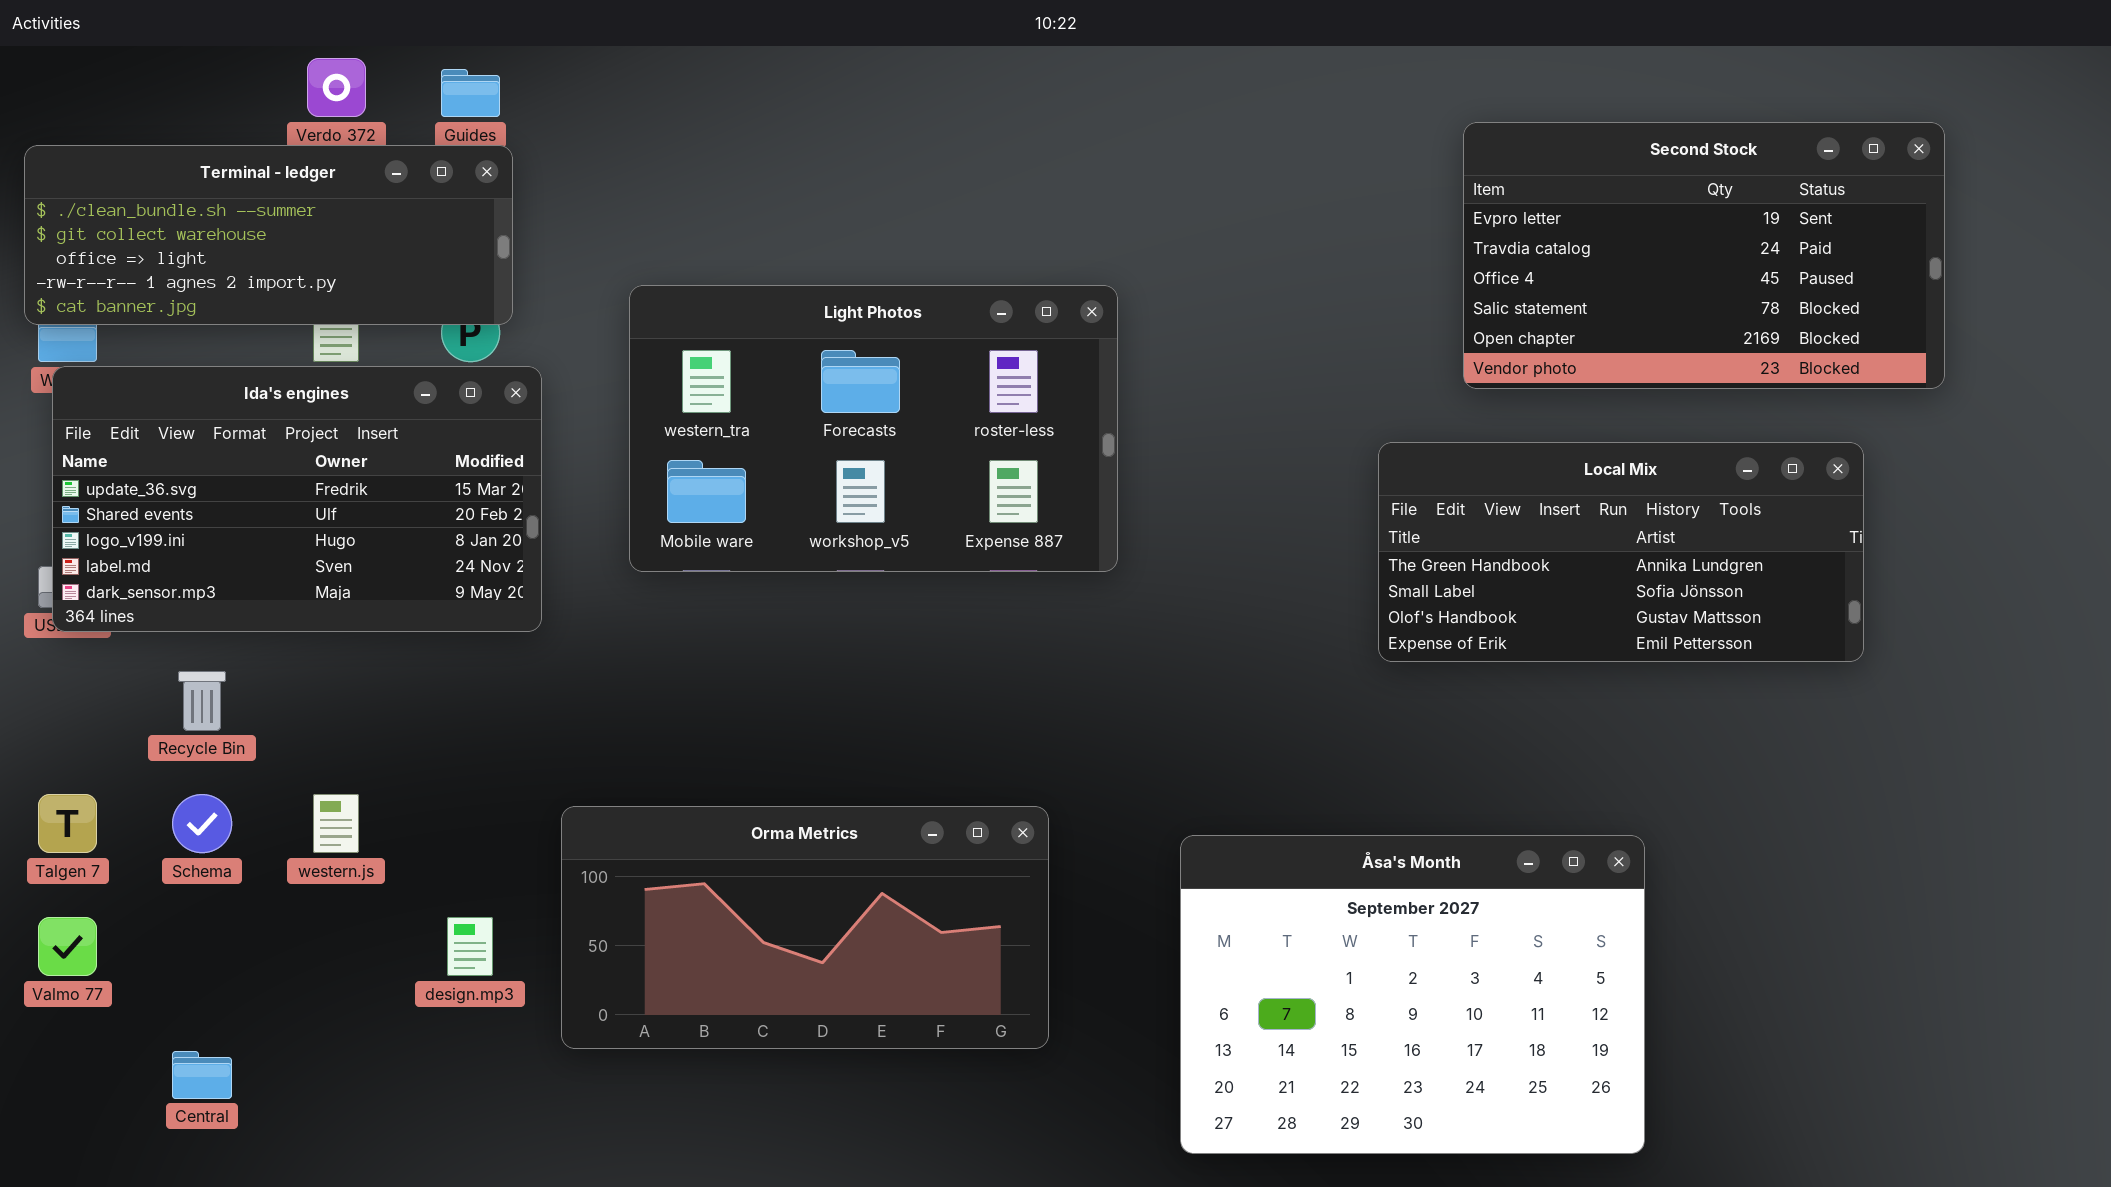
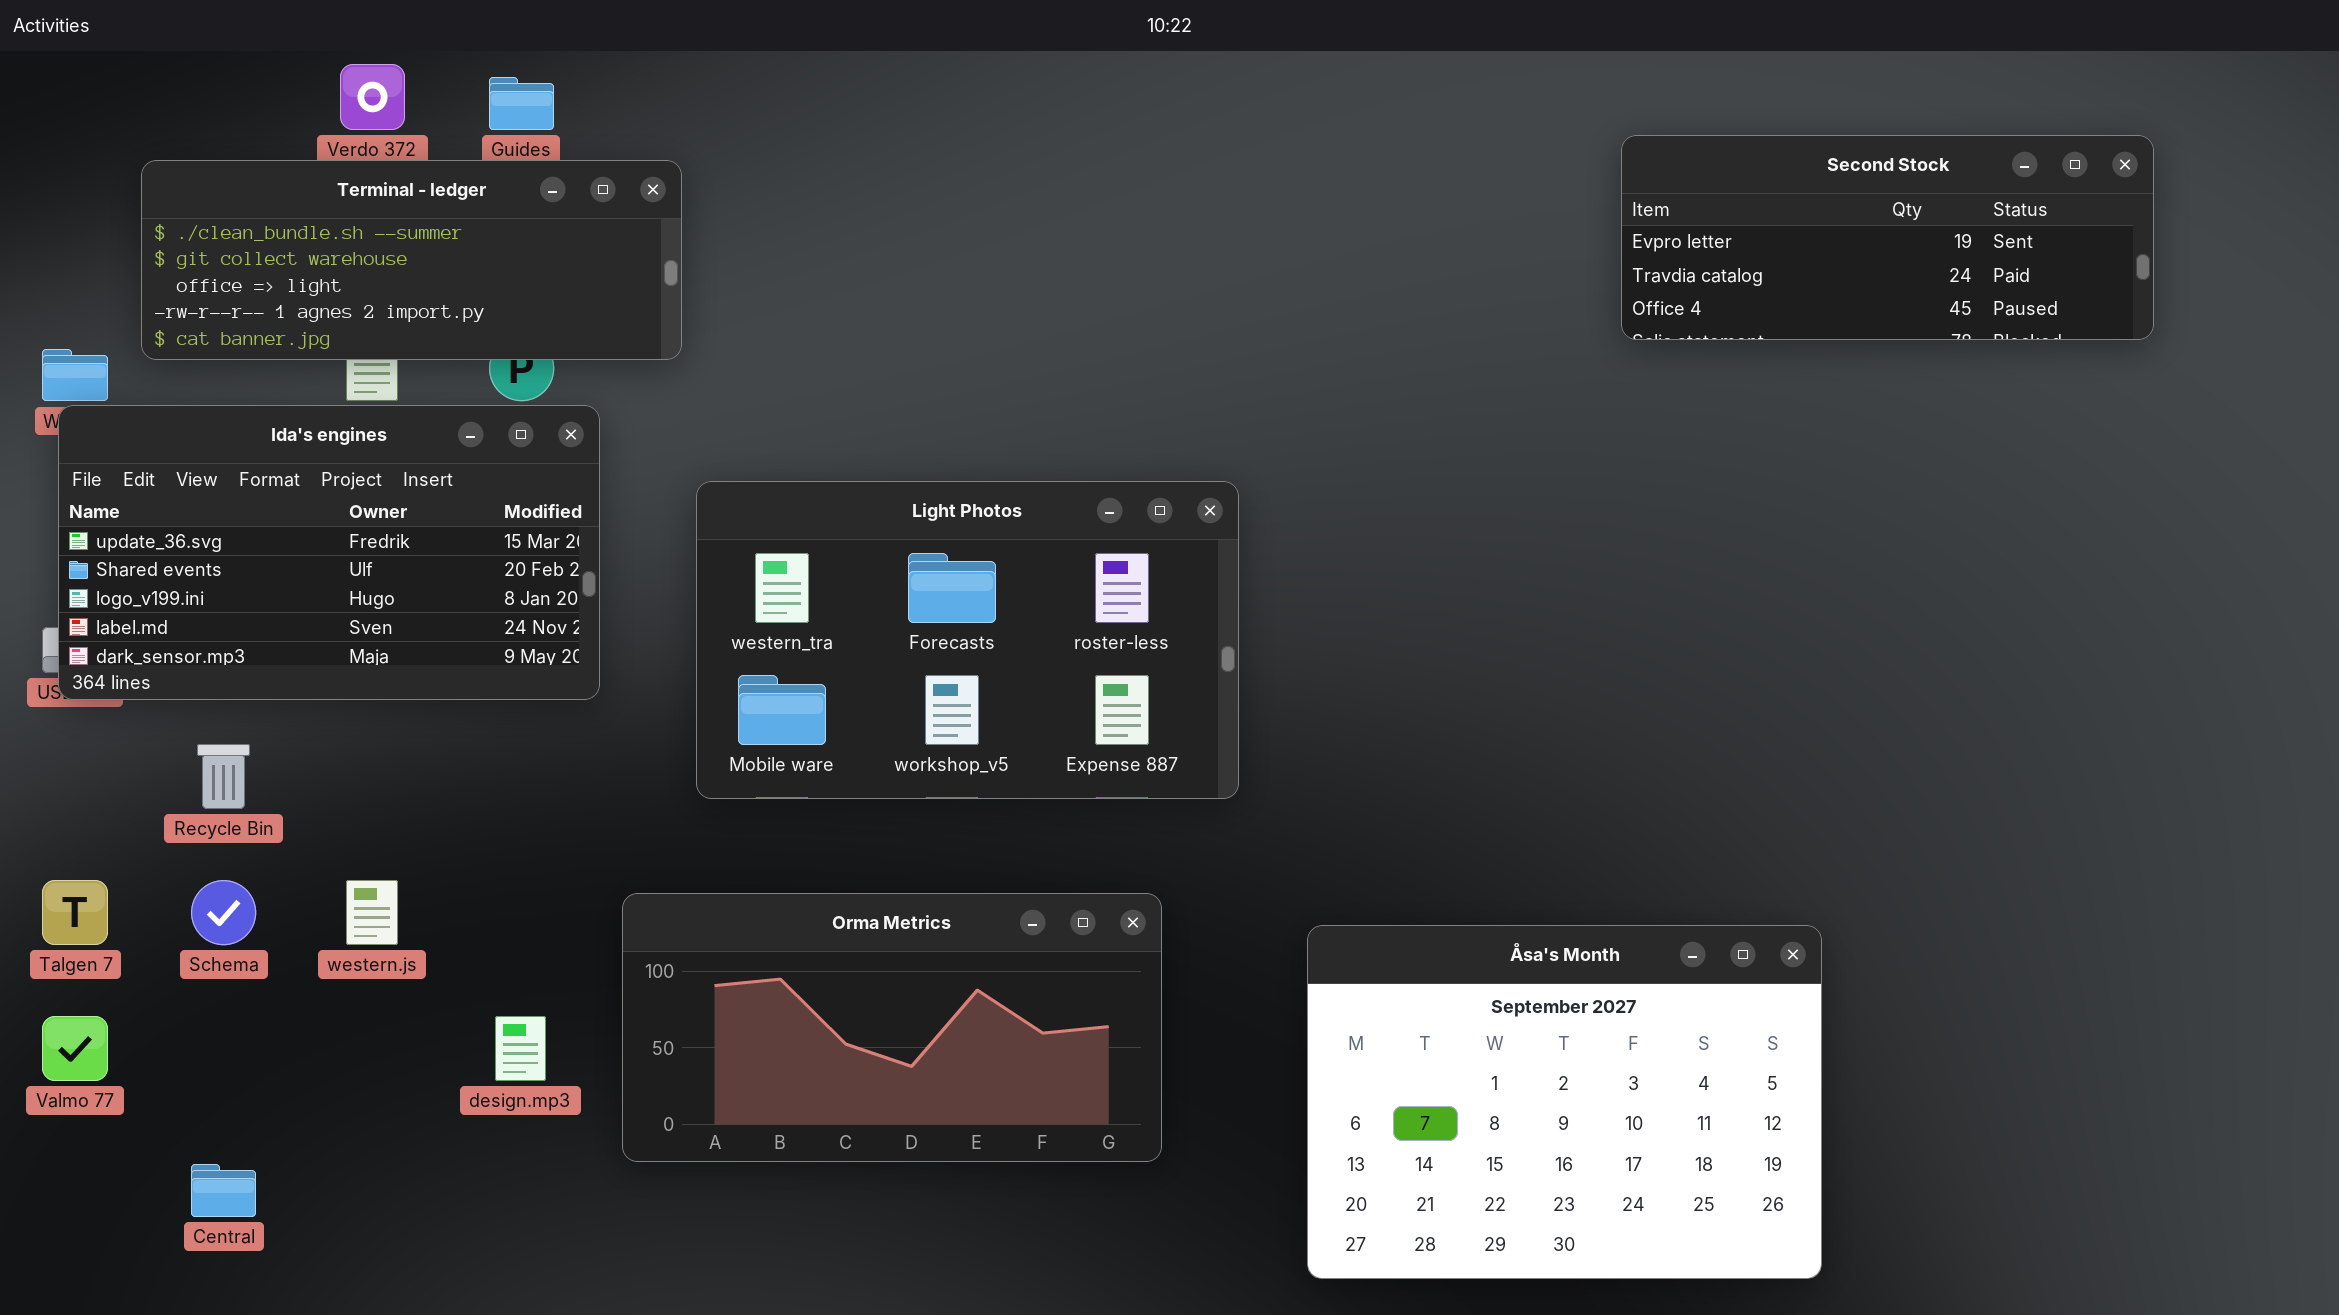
Second Stock: [1463,122,1945,389] -> [1621,135,2154,340], resized
Terminal - ledger: [24,145,513,325] -> [141,160,682,360], moved
Light Photos: [629,285,1118,572] -> [696,481,1239,799], moved
Local Mix: [1378,442,1864,662] -> none, closed

